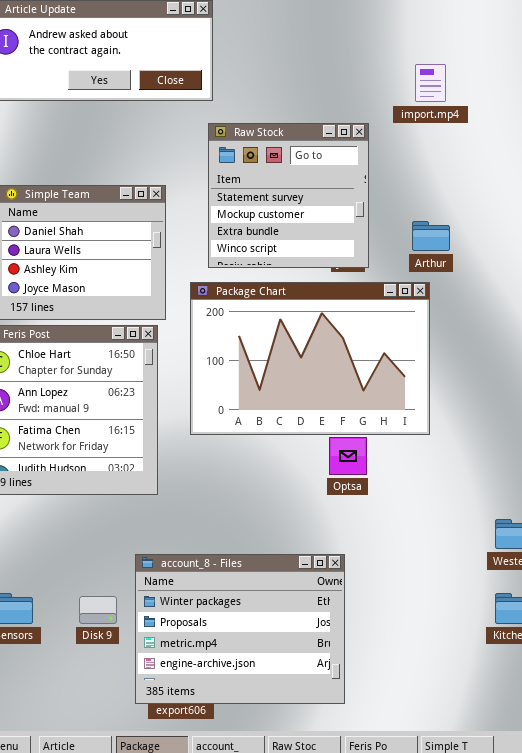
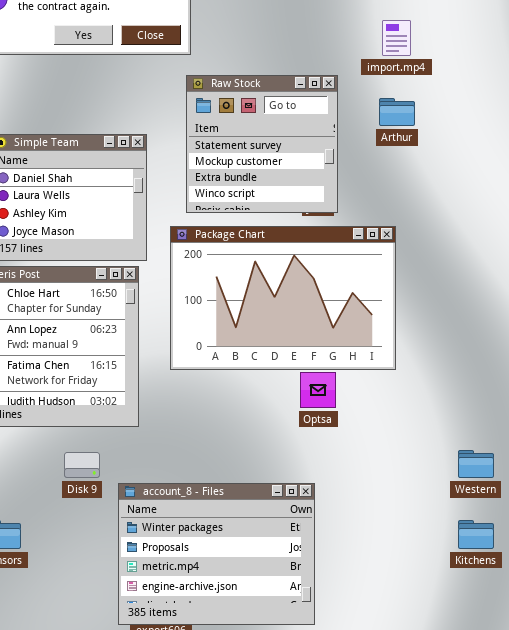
Arthur: [412,221,450,251] -> [379,98,415,126], moved
Disk 9: [79,596,117,624] -> [64,452,100,478], moved

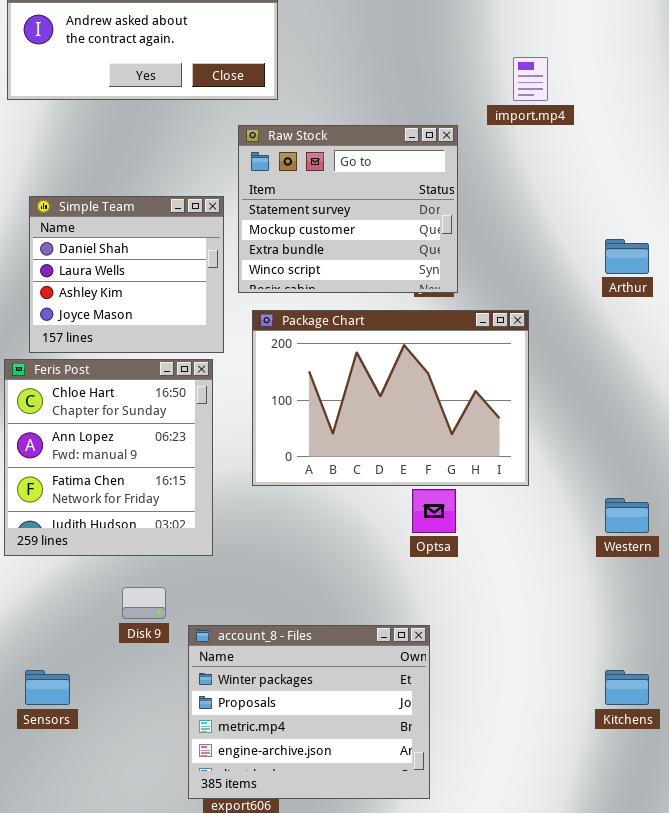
Raw Stock: [186,75,338,213] -> [238,125,458,293], resized
Arthur: [379,98,415,126] -> [605,239,649,274], moved
Western: [458,450,494,478] -> [605,498,649,533], moved

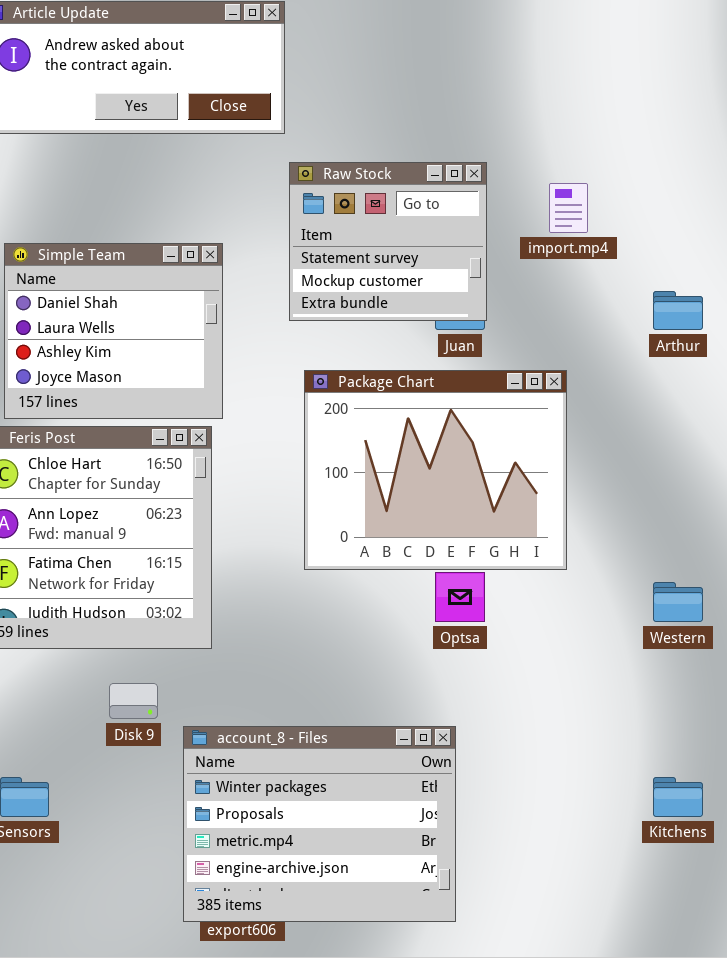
import.mp4: [513,57,548,101] -> [549,183,588,233], moved
Raw Stock: [238,125,458,293] -> [289,162,487,321], resized
Package Chart: [252,310,529,486] -> [304,370,567,570], resized

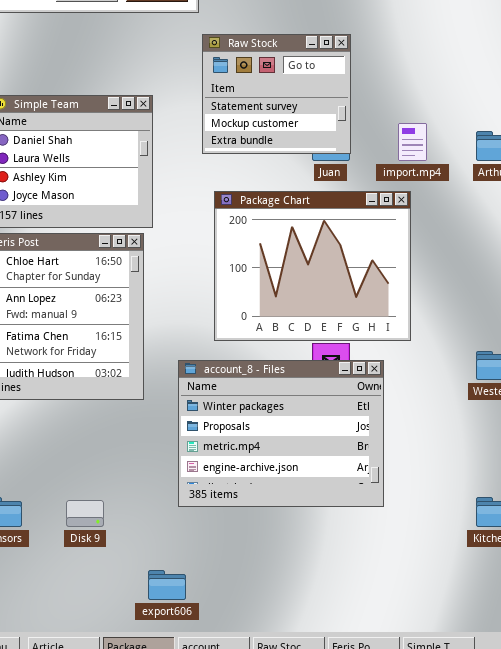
import.mp4: [549,183,588,233] -> [398,123,427,161], moved
Disk 9: [109,683,158,719] -> [66,500,104,527], moved
account_8 - Files: [183,726,456,922] -> [178,360,384,507], moved

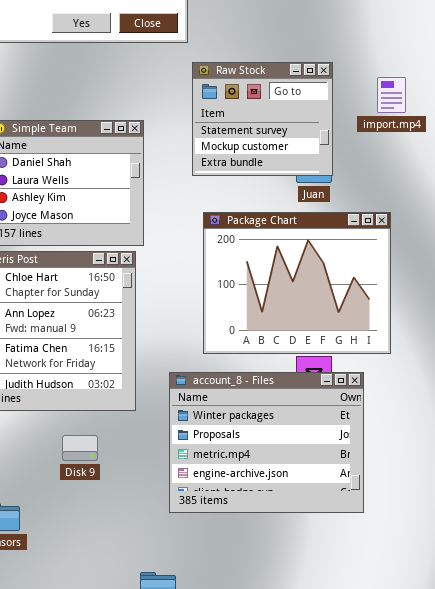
import.mp4: [398,123,427,161] -> [377,77,406,113], moved
Disk 9: [66,500,104,527] -> [62,435,98,461], moved

